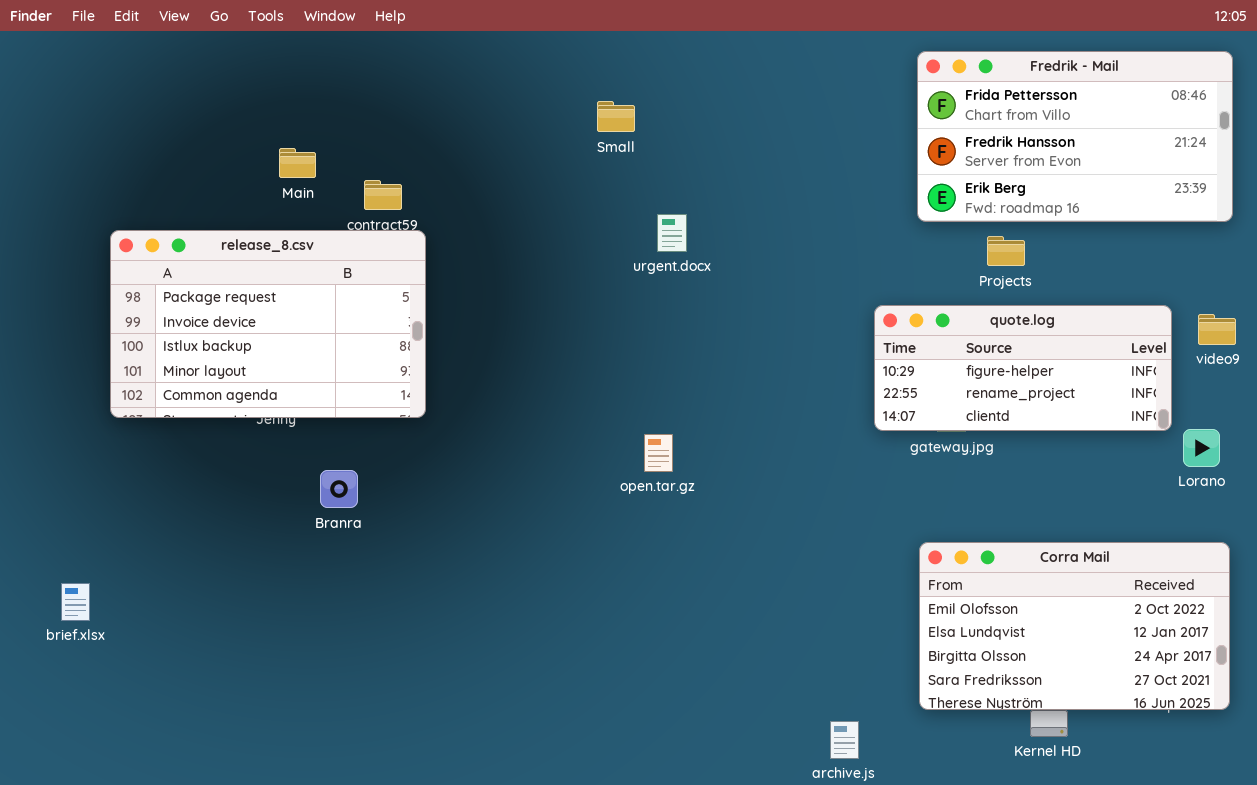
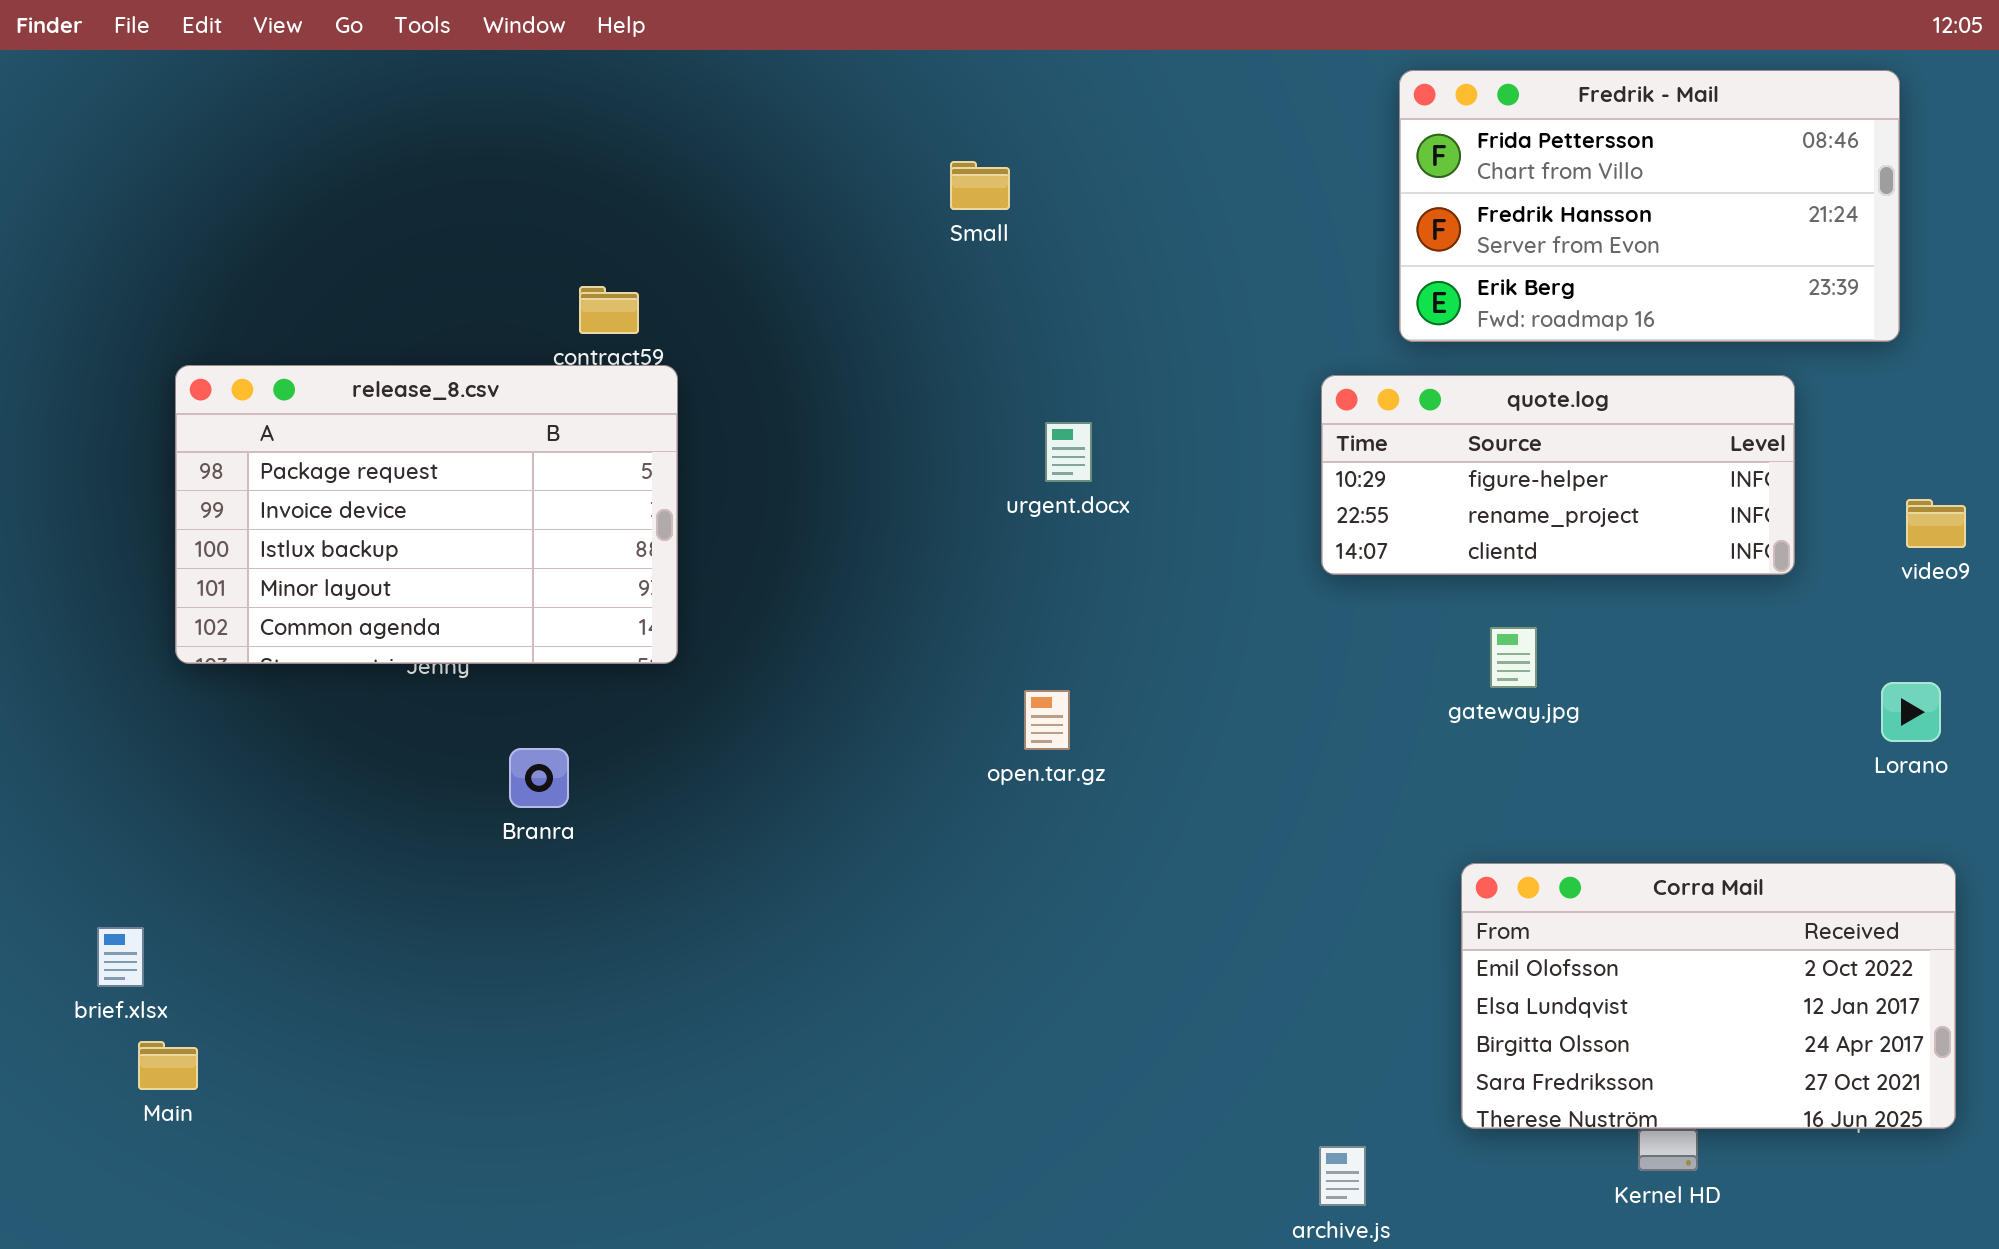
Fredrik - Mail: [917,51,1233,222] -> [1399,70,1900,342], moved
Main: [279,148,316,178] -> [138,1041,198,1090], moved
urgent.docx: [657,214,687,252] -> [1045,422,1092,482], moved
quote.log: [874,305,1172,431] -> [1321,375,1795,575], moved

